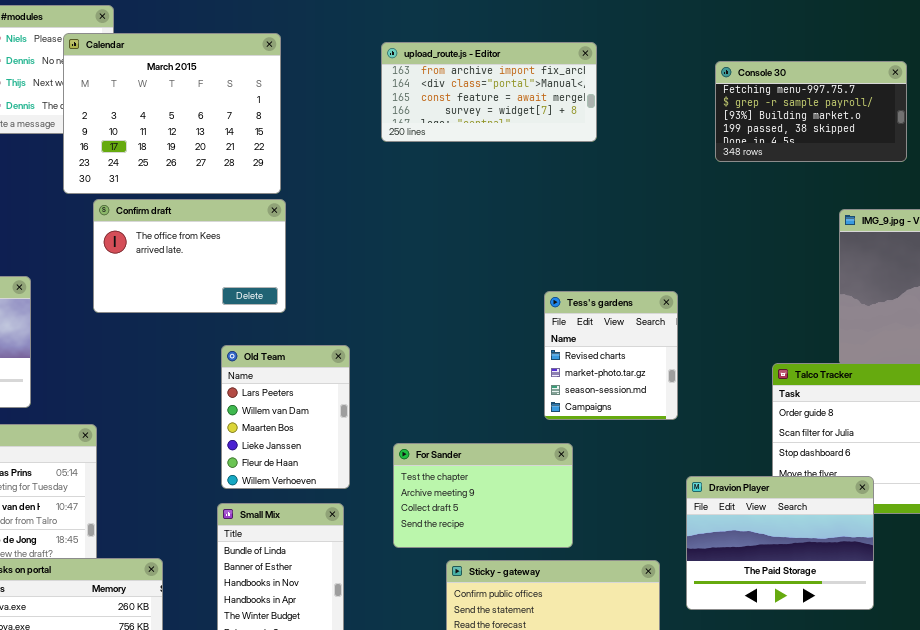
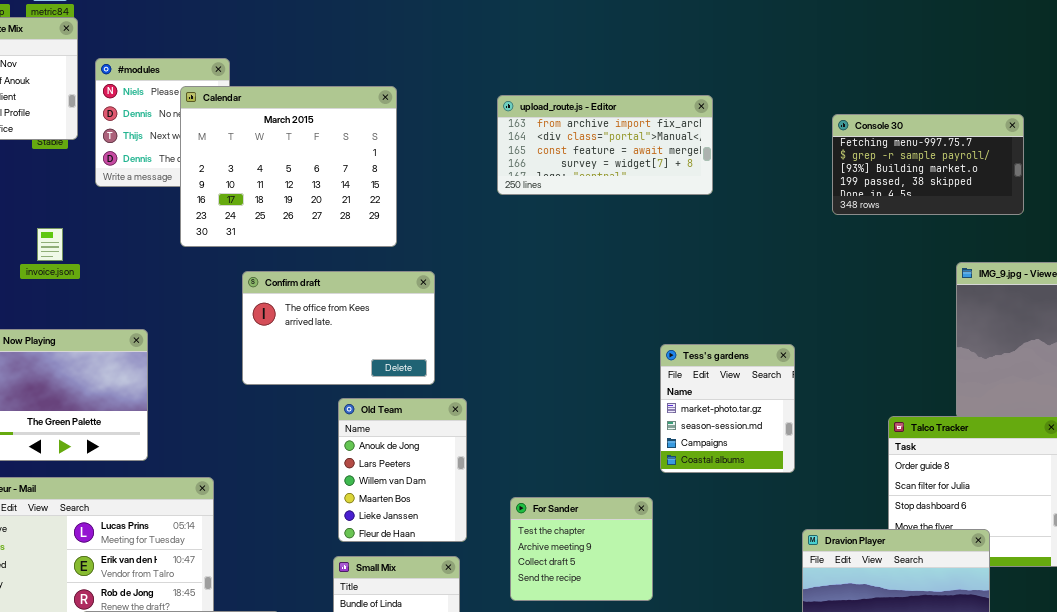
Confirm draft: [93,199,286,313] -> [242,271,435,385], moved
Tess's gardens: [544,291,678,420] -> [660,344,795,473], scrolled down 1 row
Old Team: [221,345,350,489] -> [338,398,467,542], scrolled up 1 row
For Sander: [393,443,573,548] -> [510,497,653,601], resized

